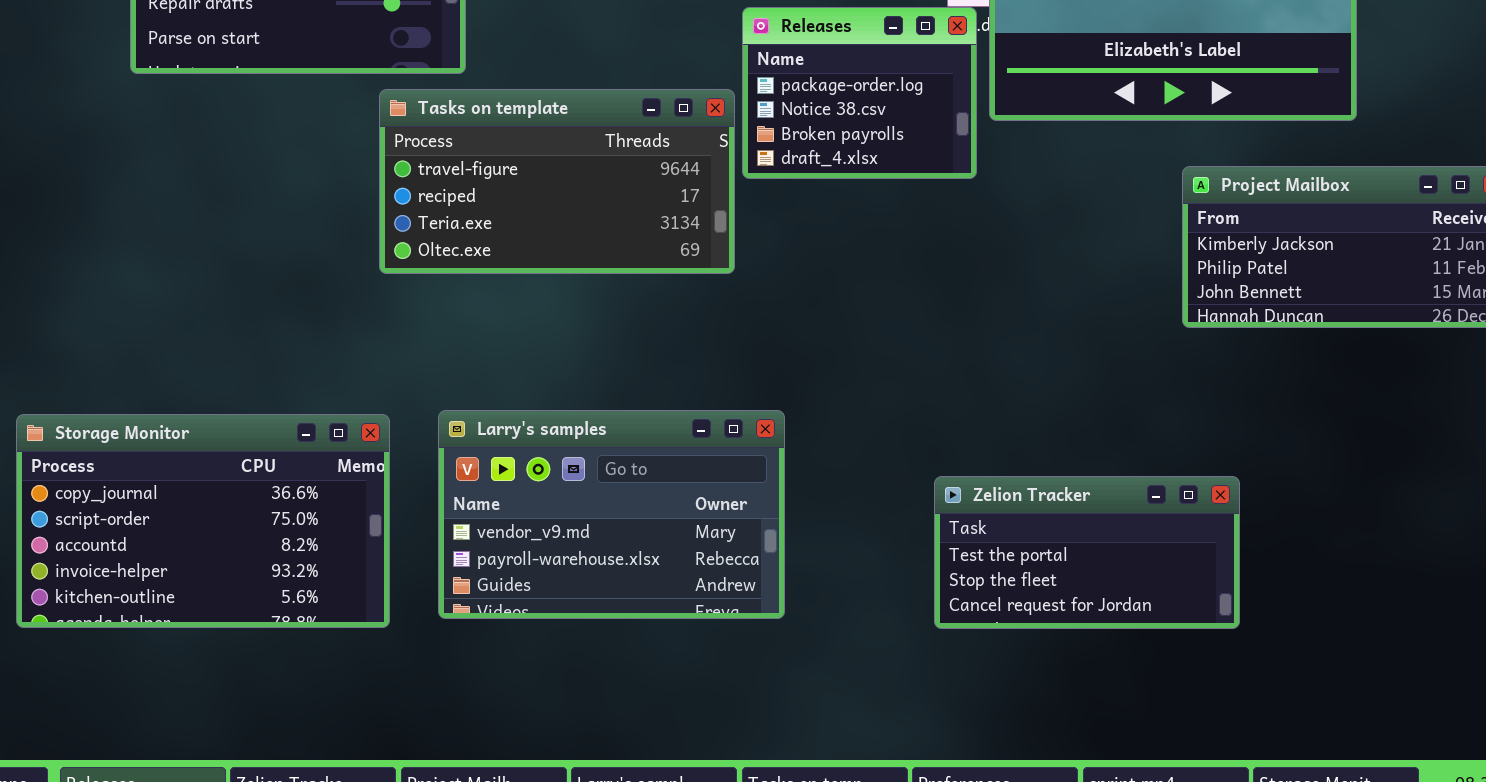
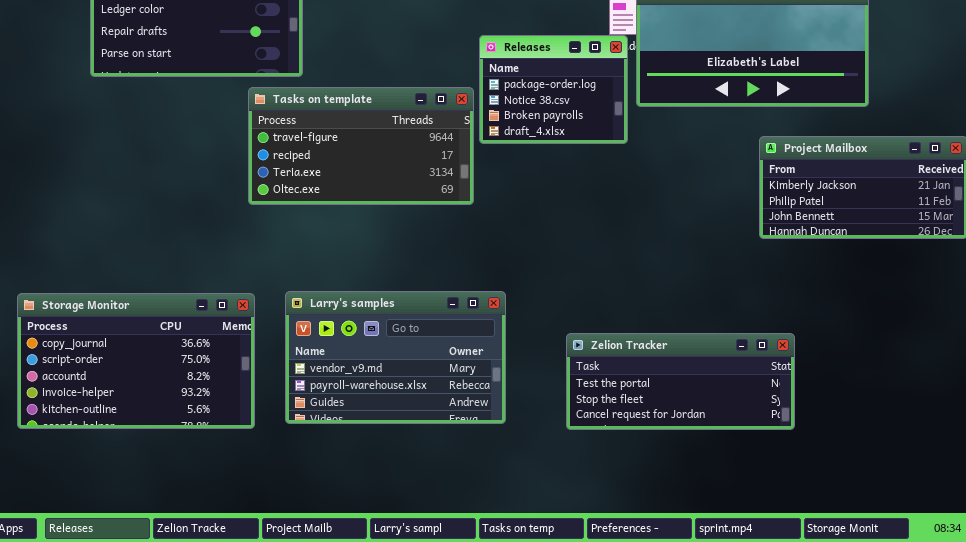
Zelion Tracker: [934,476,1240,629] -> [566,333,795,430], resized

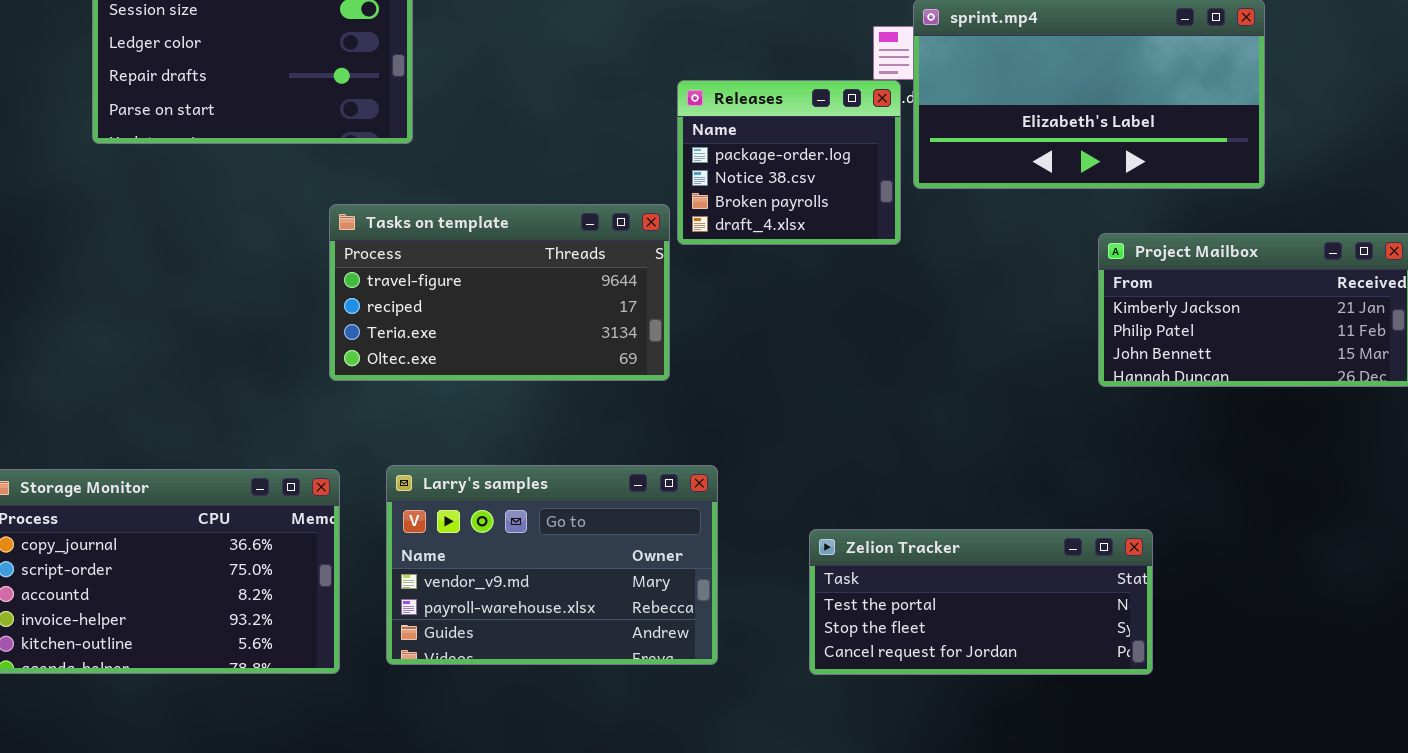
Tasks on template: [248,87,474,205] -> [329,204,670,381], moved

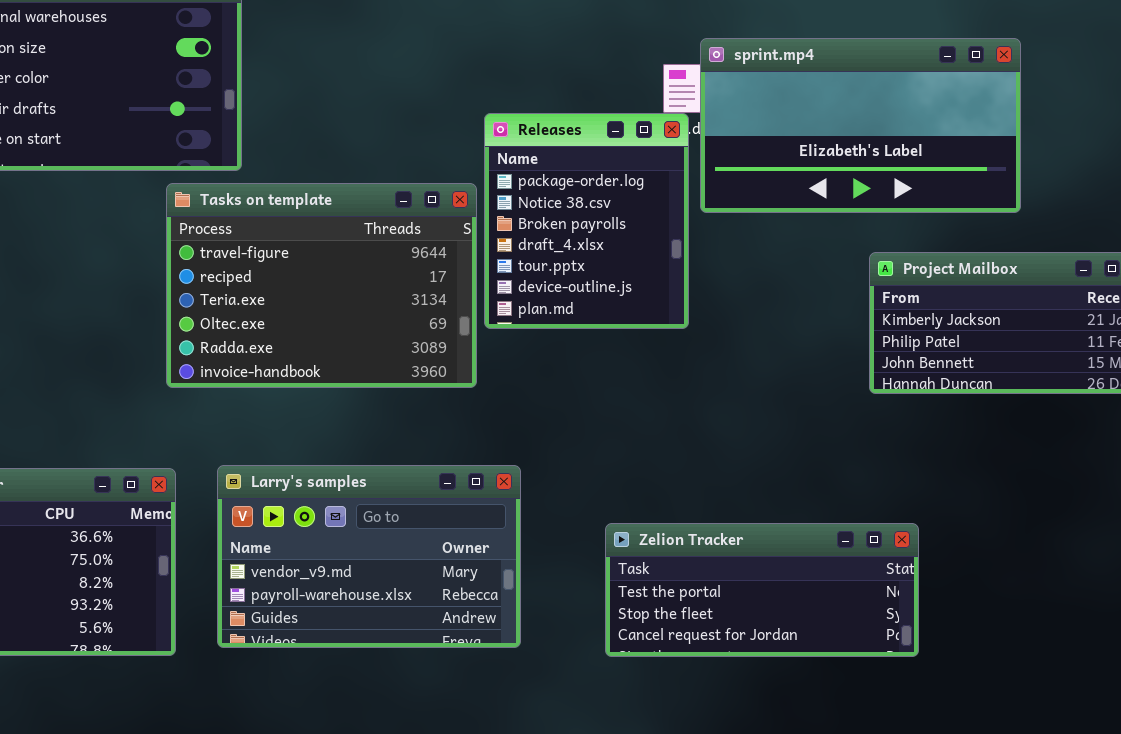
Releases: [677,80,901,245] -> [484,113,689,329], resized
Tasks on template: [329,204,670,381] -> [166,183,477,388], resized

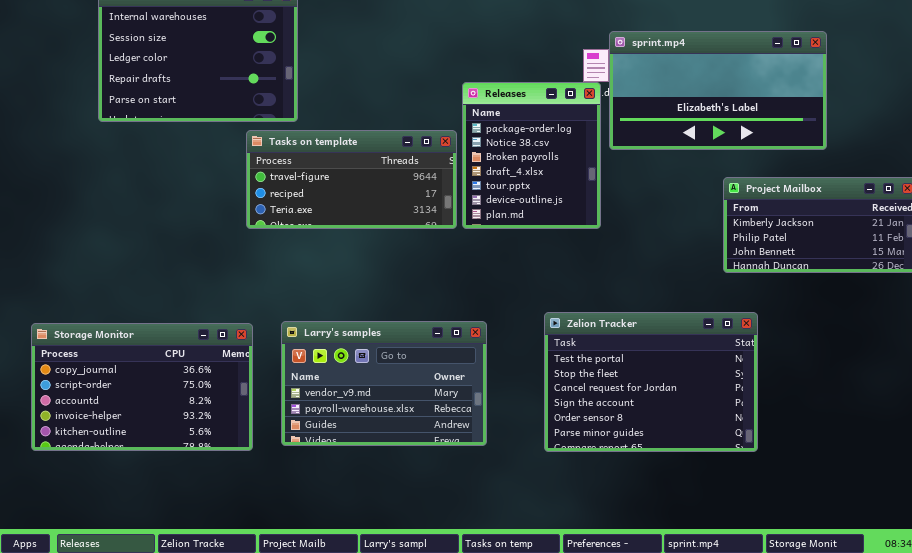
Tasks on template: [166,183,477,388] -> [246,130,457,229], resized
Zelion Tracker: [605,523,919,657] -> [544,312,758,452], resized

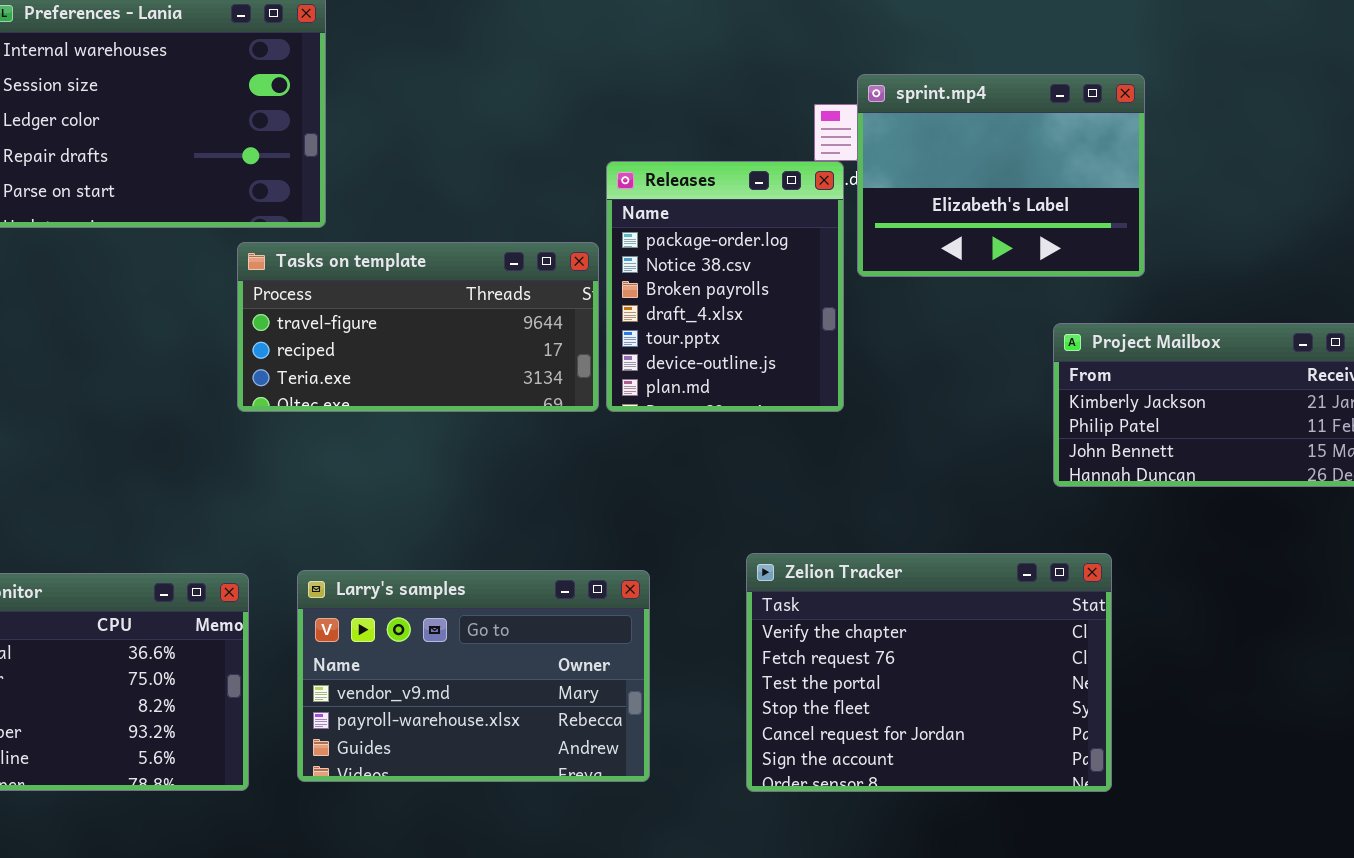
sprint.mp4: [609,31,827,150] -> [857,74,1145,277], resized
Zelion Tracker: [544,312,758,452] -> [746,553,1112,792], scrolled up 2 rows

